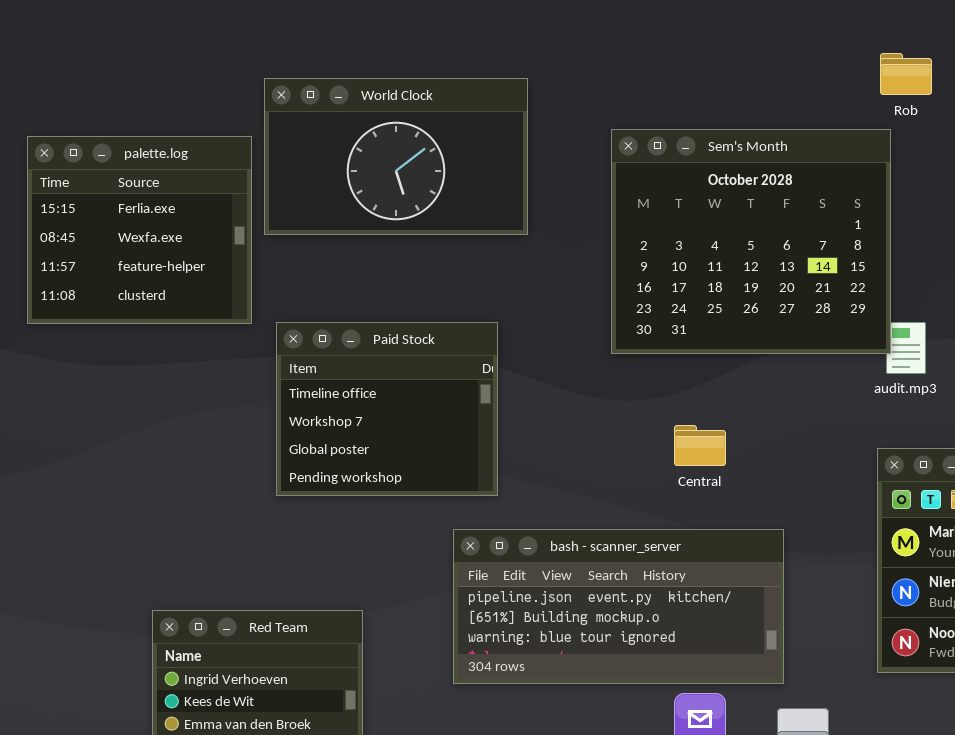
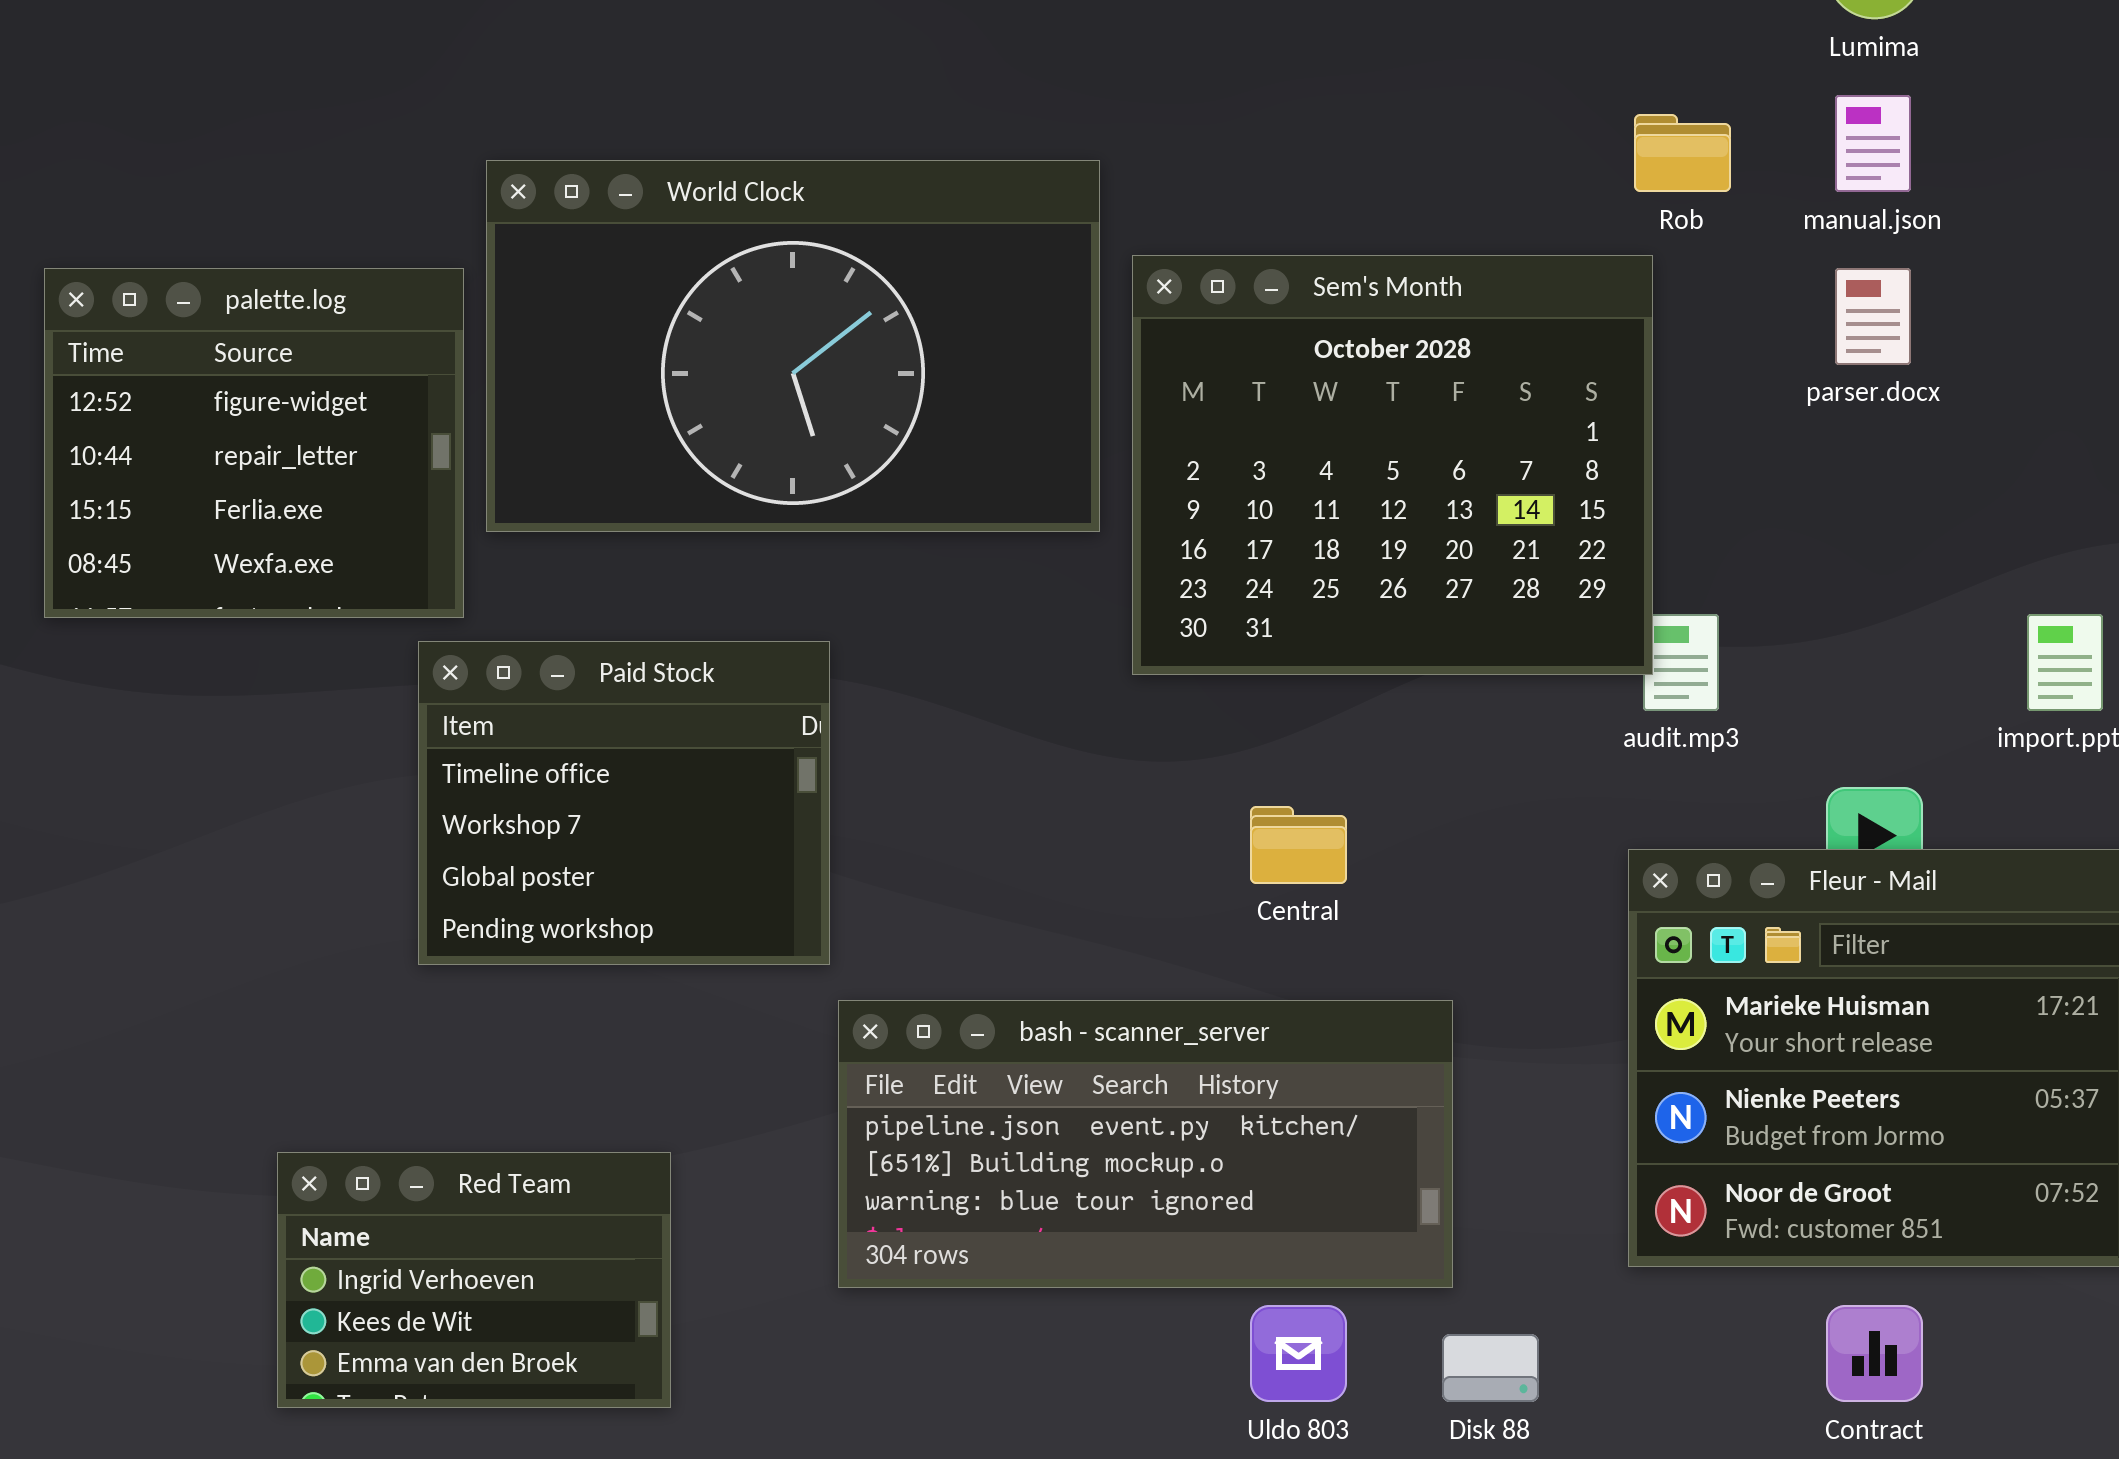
World Clock: [264,78,528,235] -> [486,160,1100,532], resized
palette.log: [27,136,252,324] -> [44,268,464,618], scrolled up 2 rows
Paid Stock: [276,322,498,496] -> [418,641,830,965], moved

